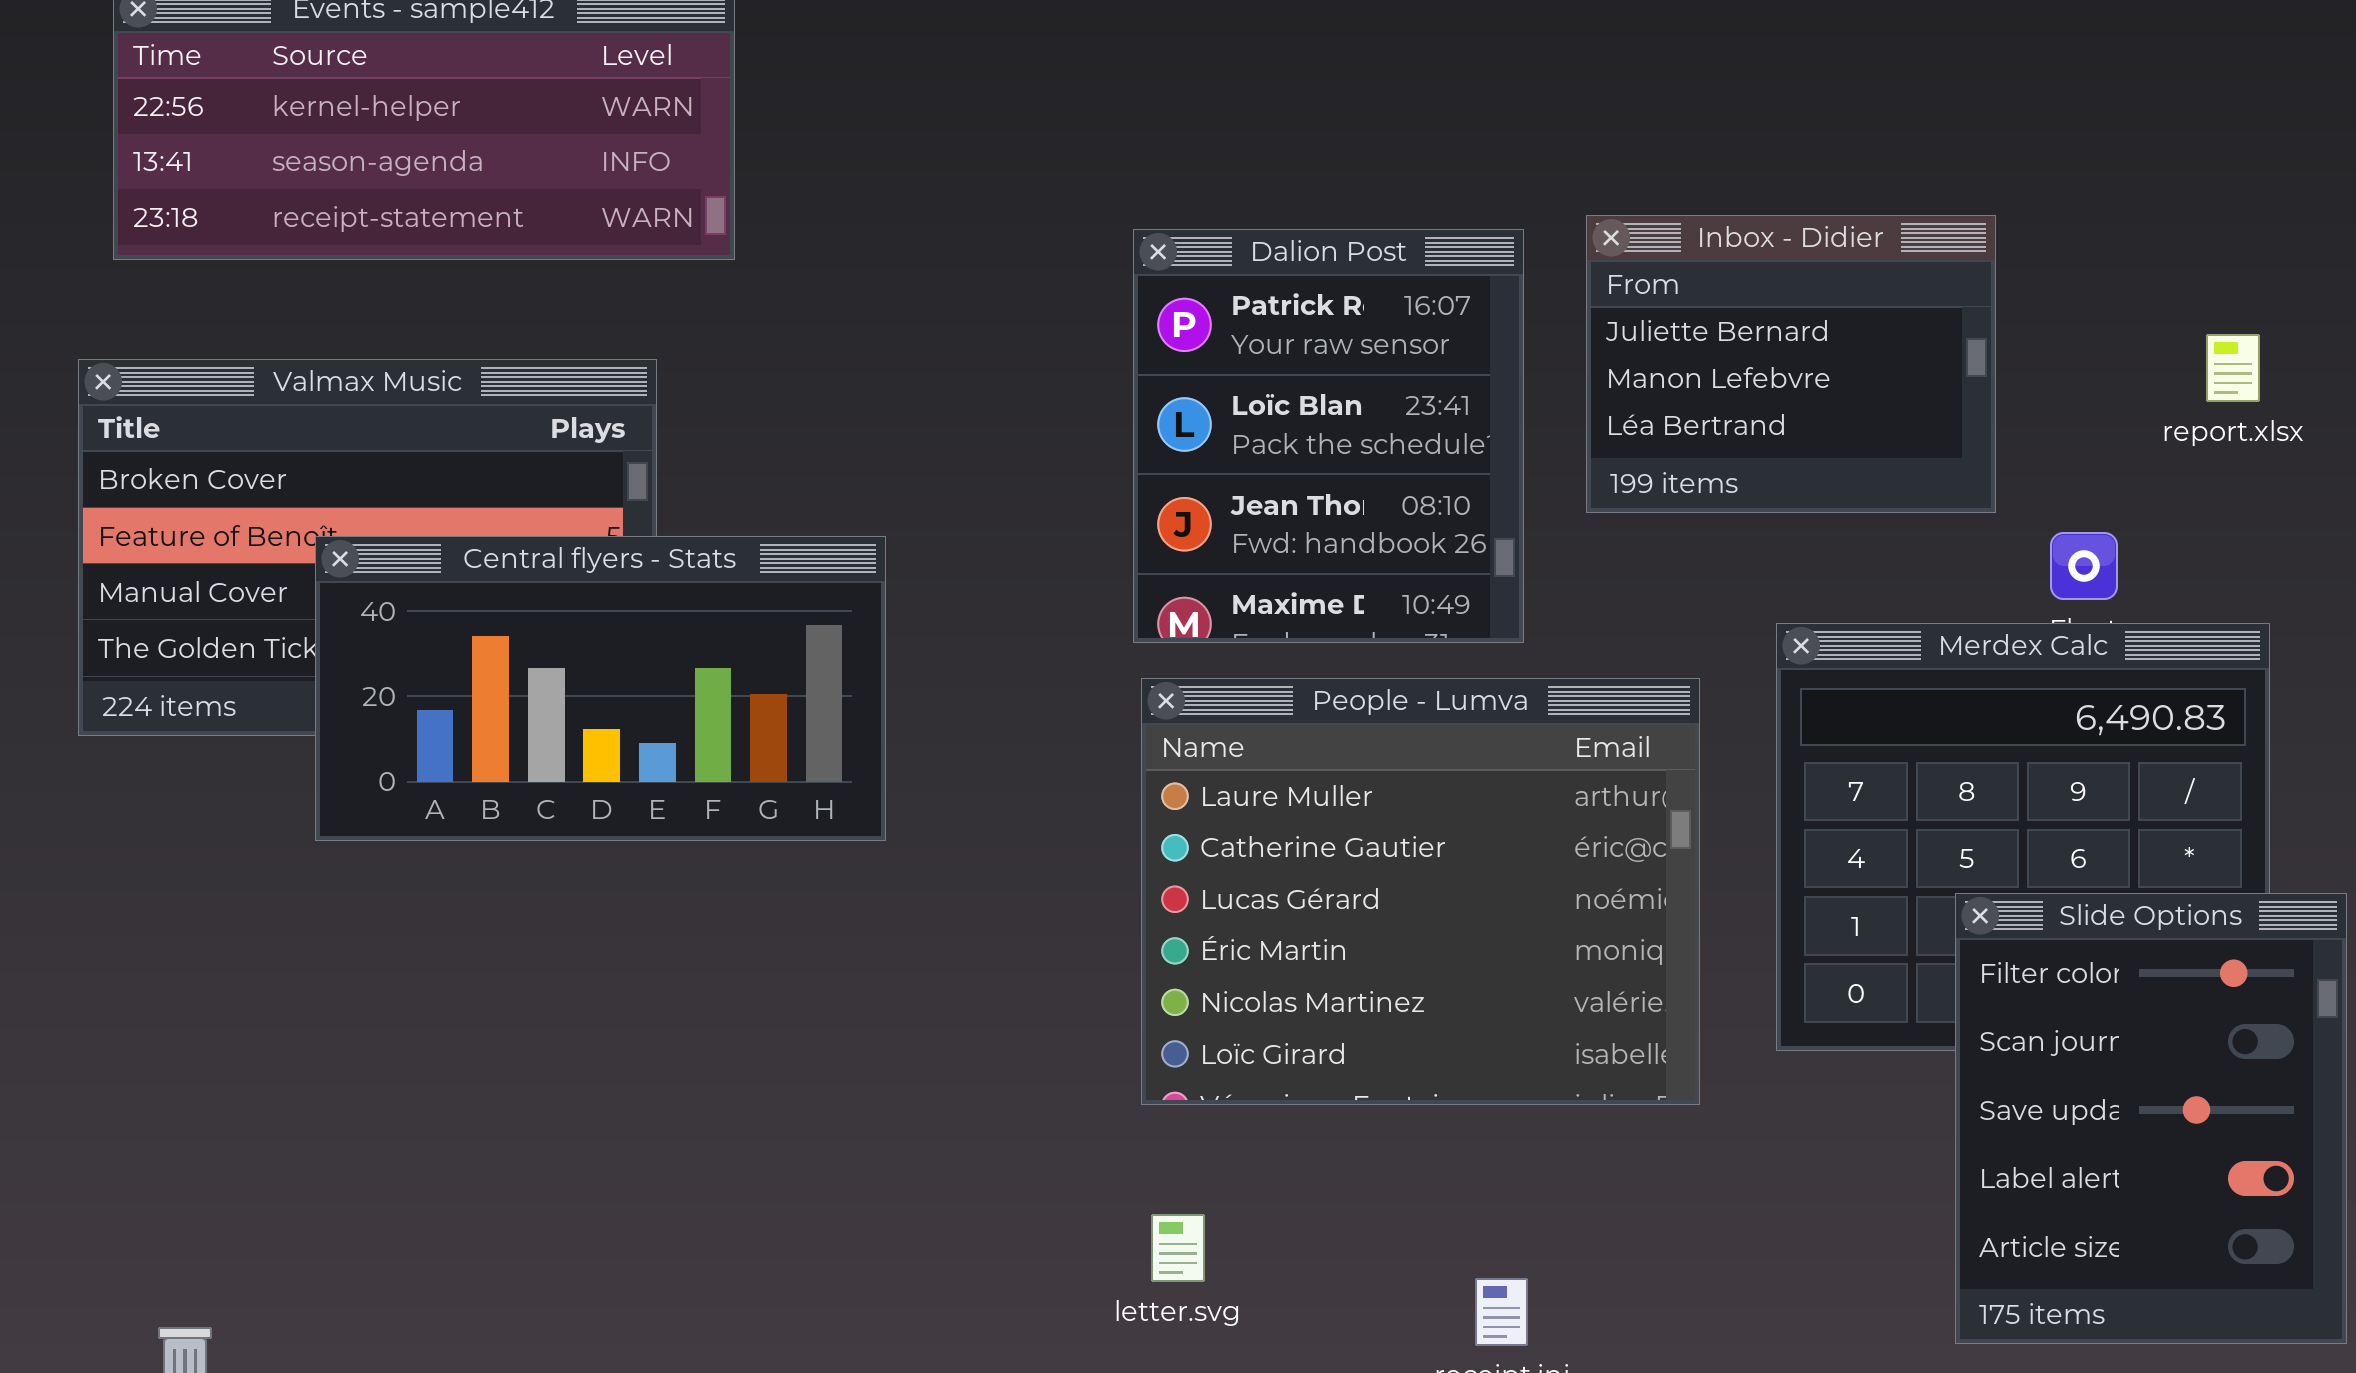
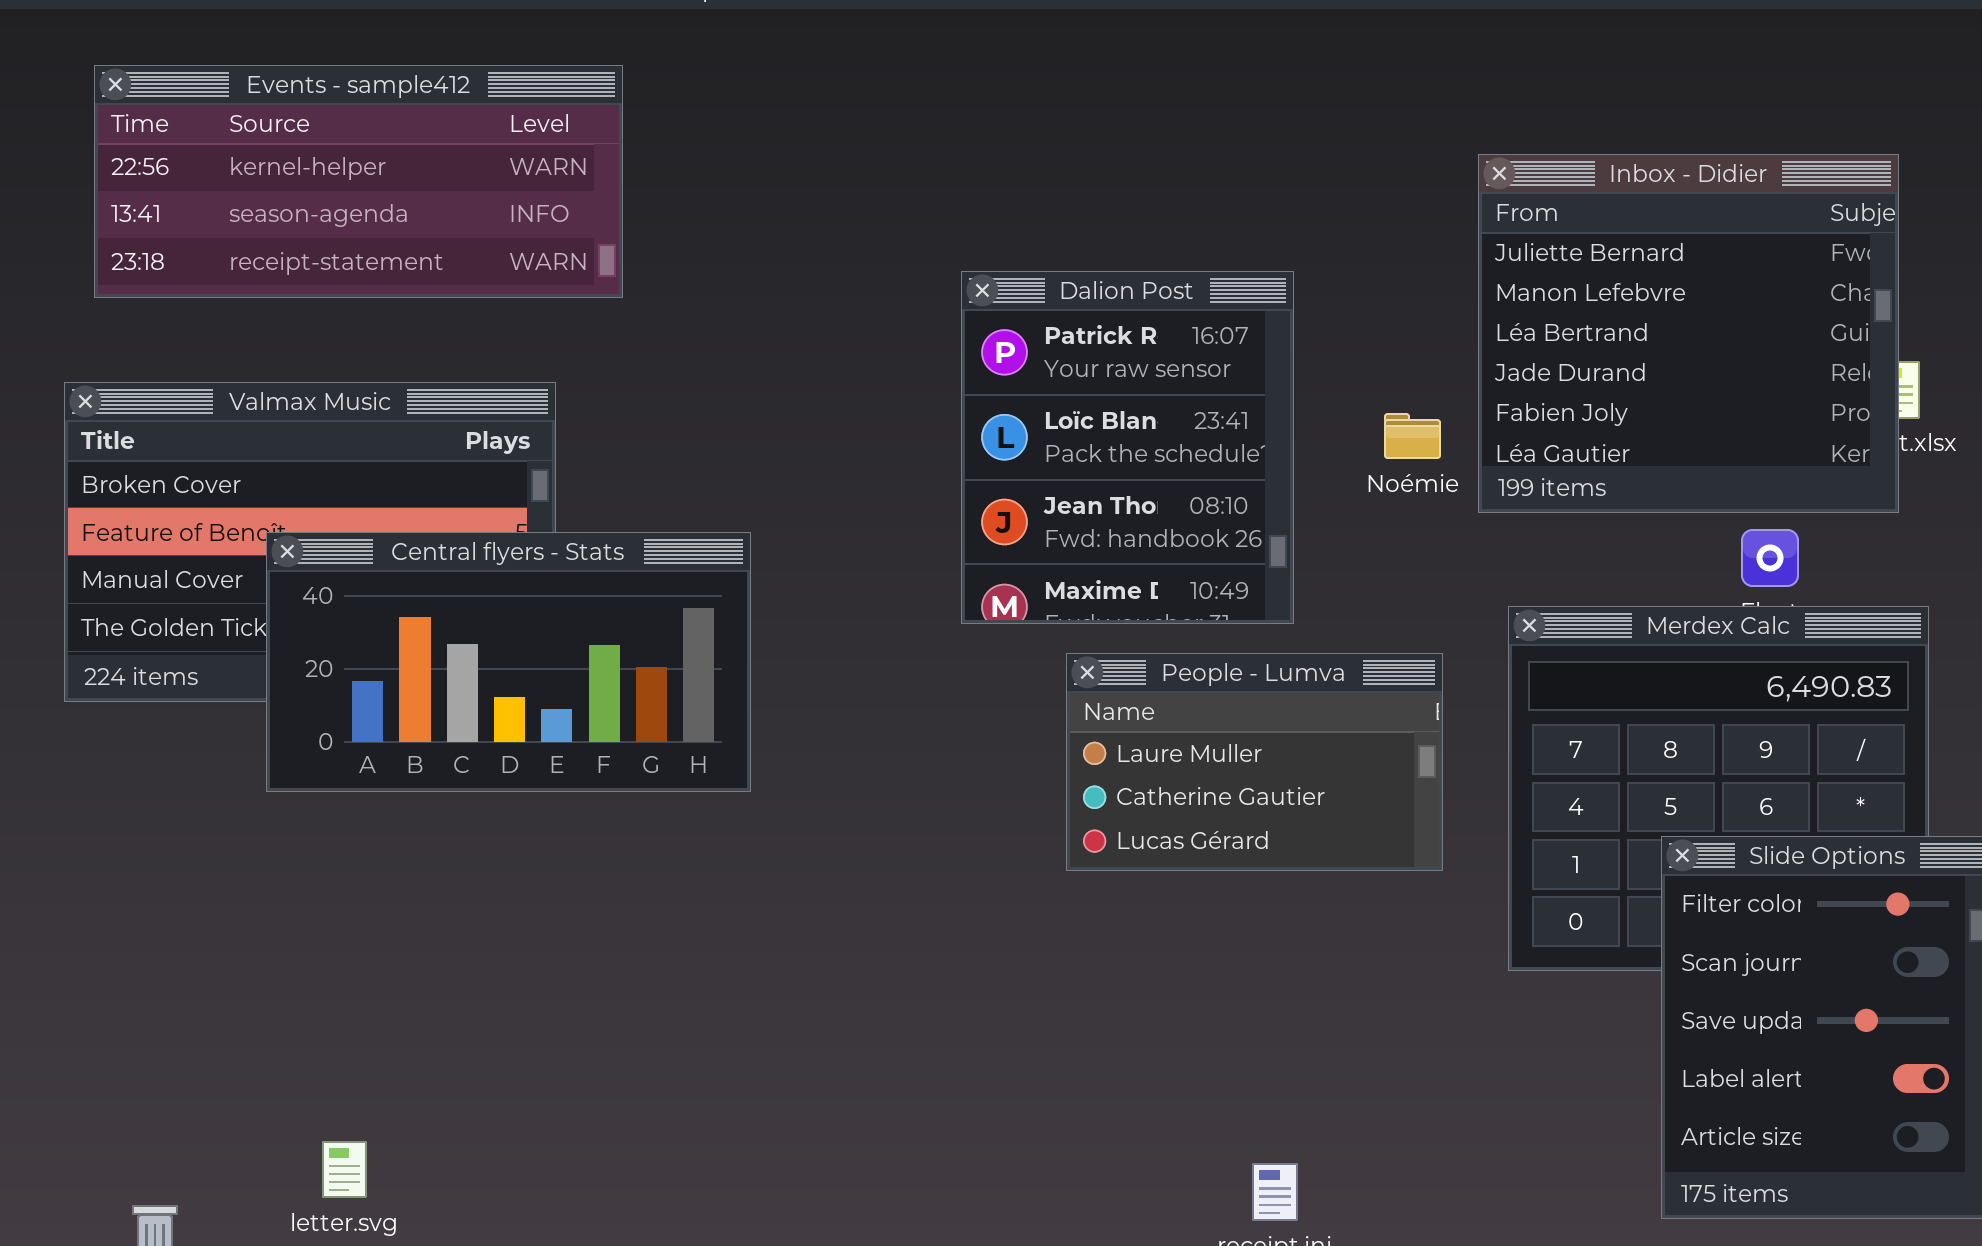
Inbox - Didier: [1586,215,1996,513] -> [1478,154,1899,513], moved, resized
People - Lumva: [1141,678,1700,1105] -> [1066,653,1443,871], resized
letter.svg: [1151,1214,1205,1282] -> [322,1141,367,1198], moved

